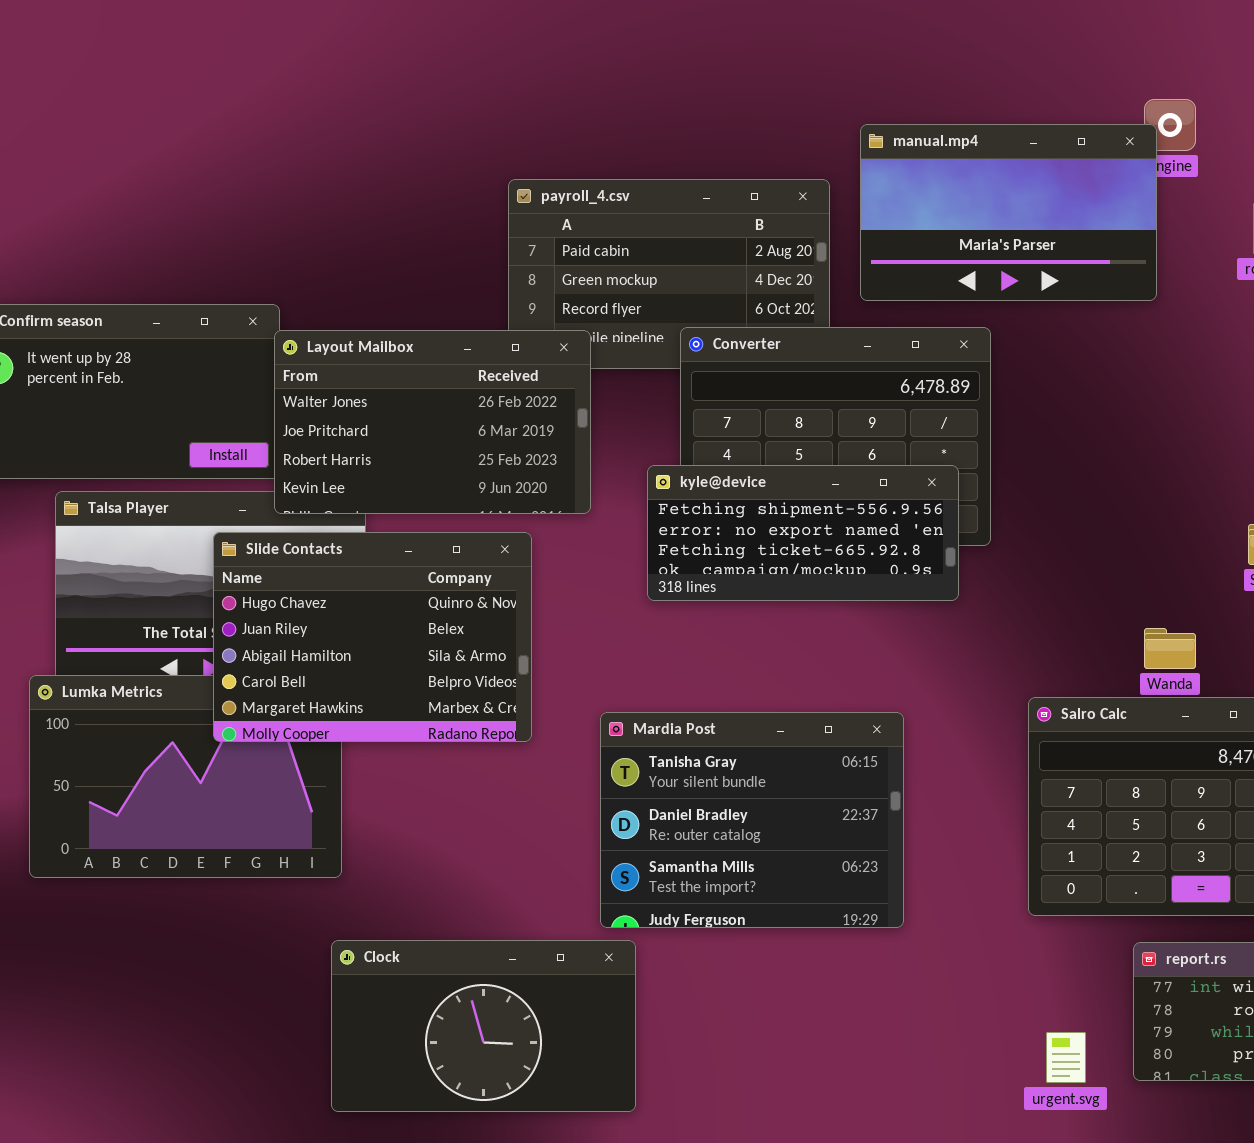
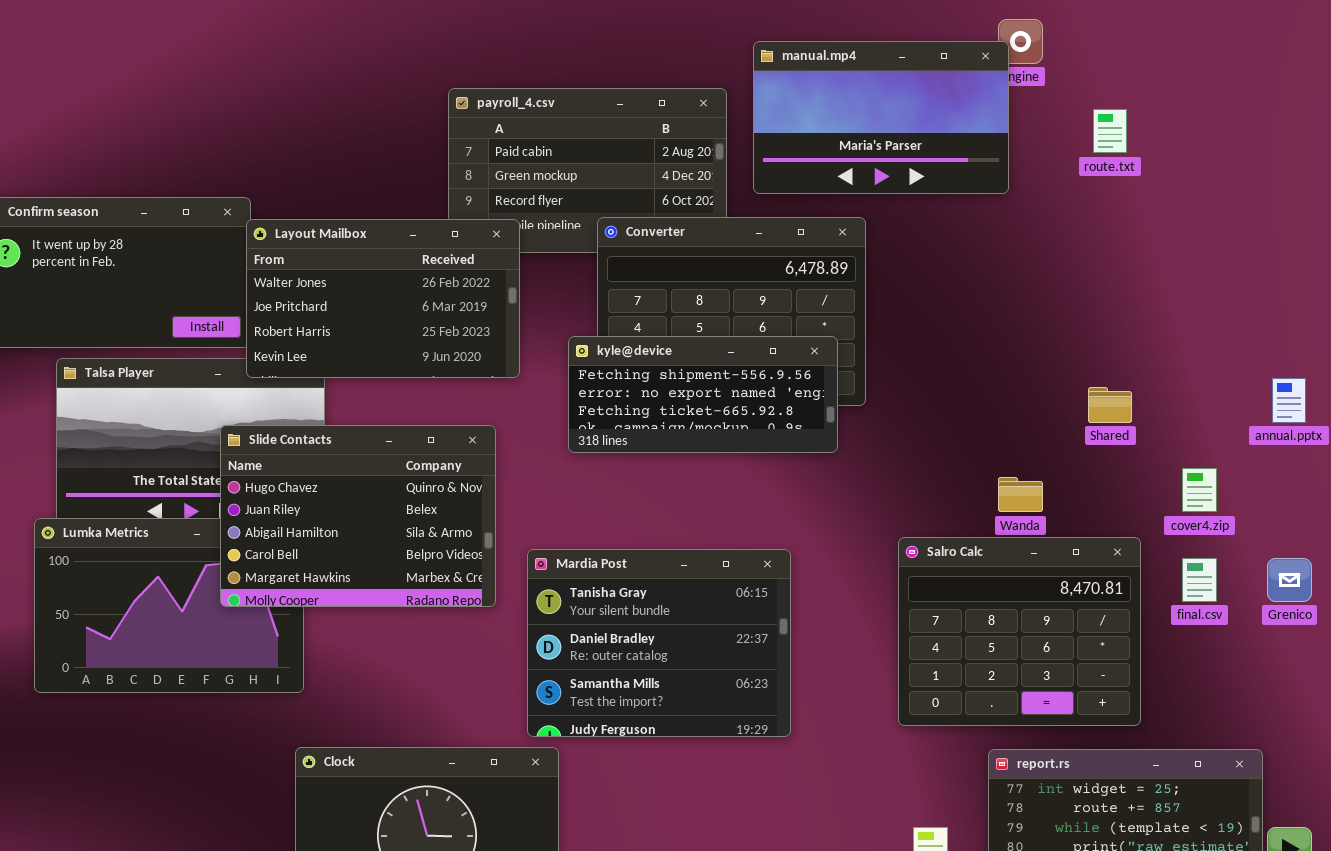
Slide Contacts: [213,532,532,742] -> [220,425,496,607], moved

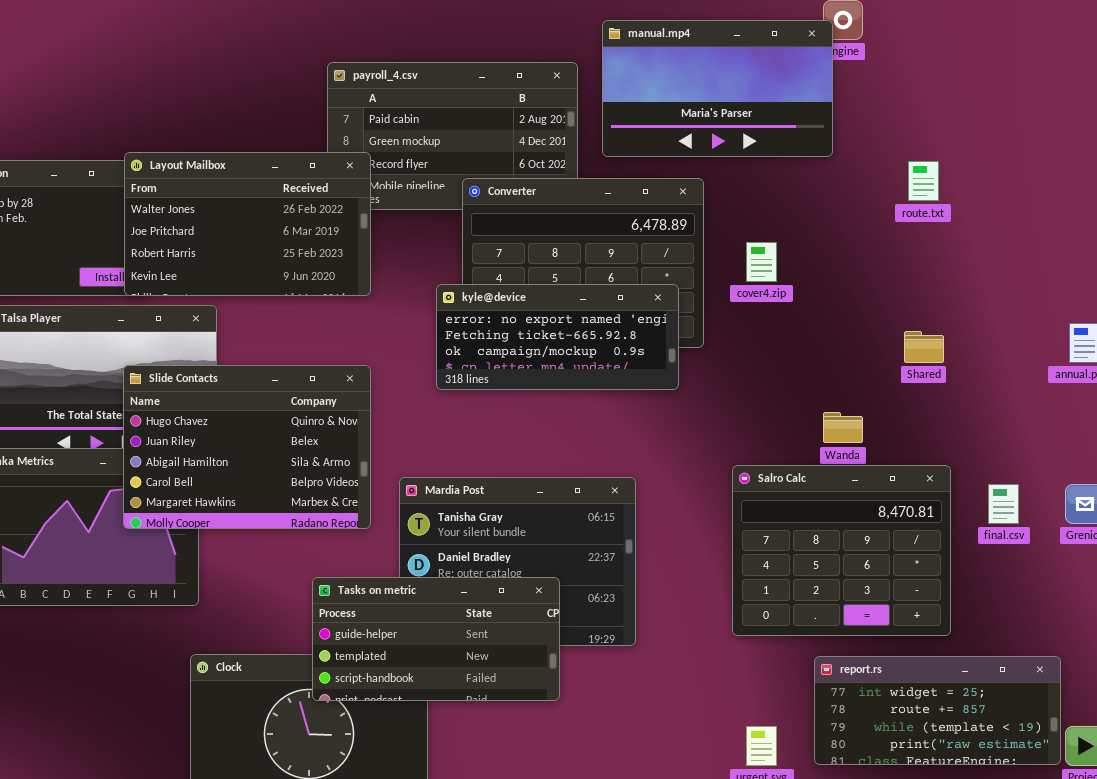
route.txt: [1093,109,1127,153] -> [908,161,939,201], moved
Layout Mailbox: [246,219,520,378] -> [124,152,371,296], moved
kyle@device: [568,336,838,453] -> [436,284,679,390], scrolled down 1 row
cover4.zip: [1182,468,1217,512] -> [746,242,777,282], moved
Tasks on metric: none -> [312,577,560,701], opened

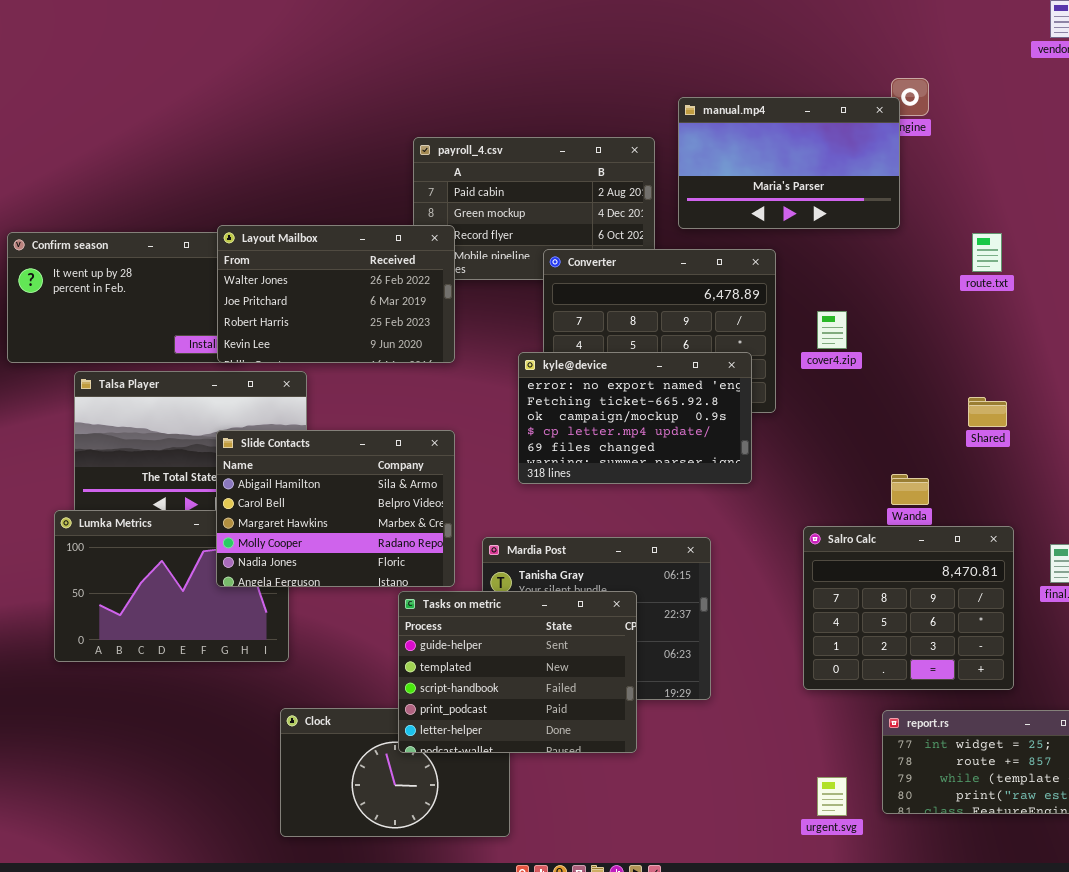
kyle@device: [436,284,679,390] -> [518,352,752,484], resized
Slide Contacts: [123,365,371,529] -> [216,430,455,587], scrolled down 2 rows
Tasks on metric: [312,577,560,701] -> [398,591,637,753], resized

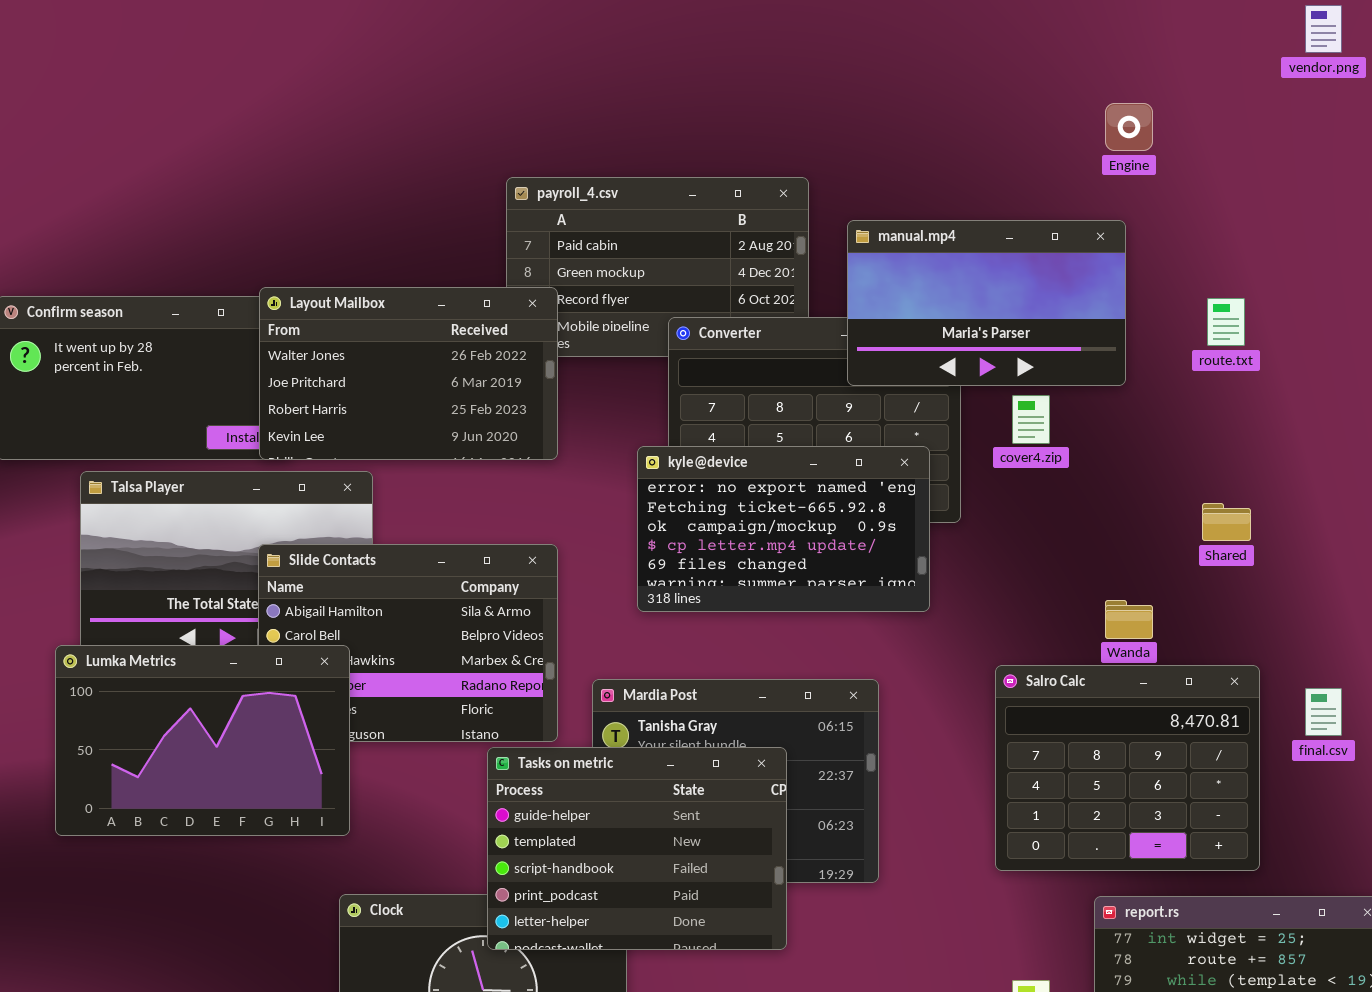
manual.mp4: [678,97,900,229] -> [847,220,1126,386], moved
Lumka Metrics: [54,510,289,662] -> [55,645,350,836], raised

